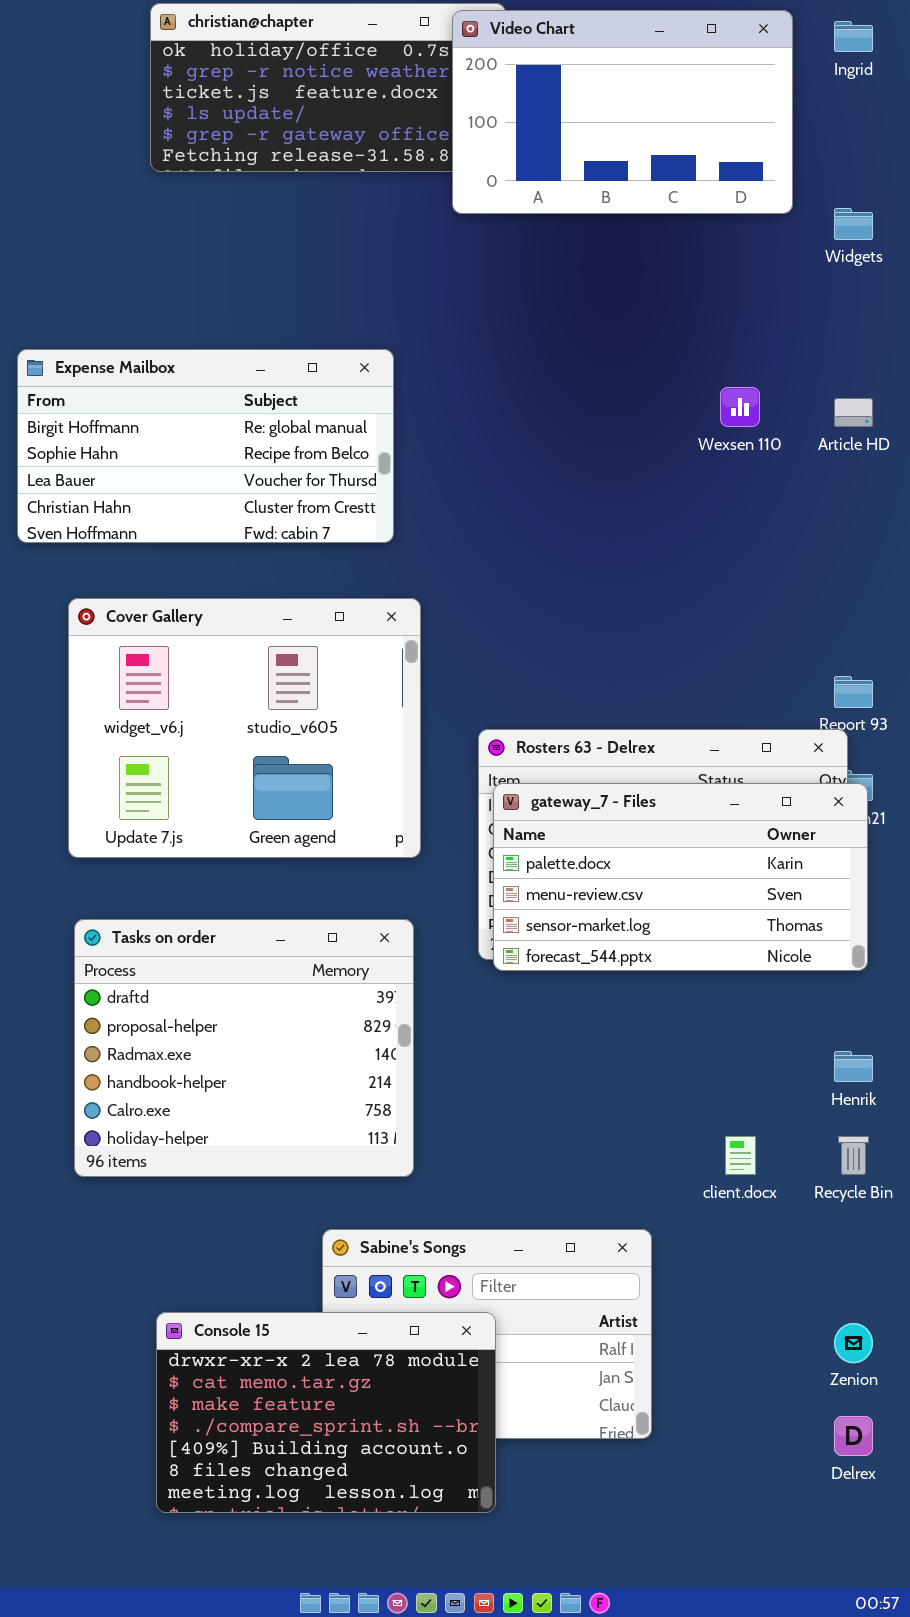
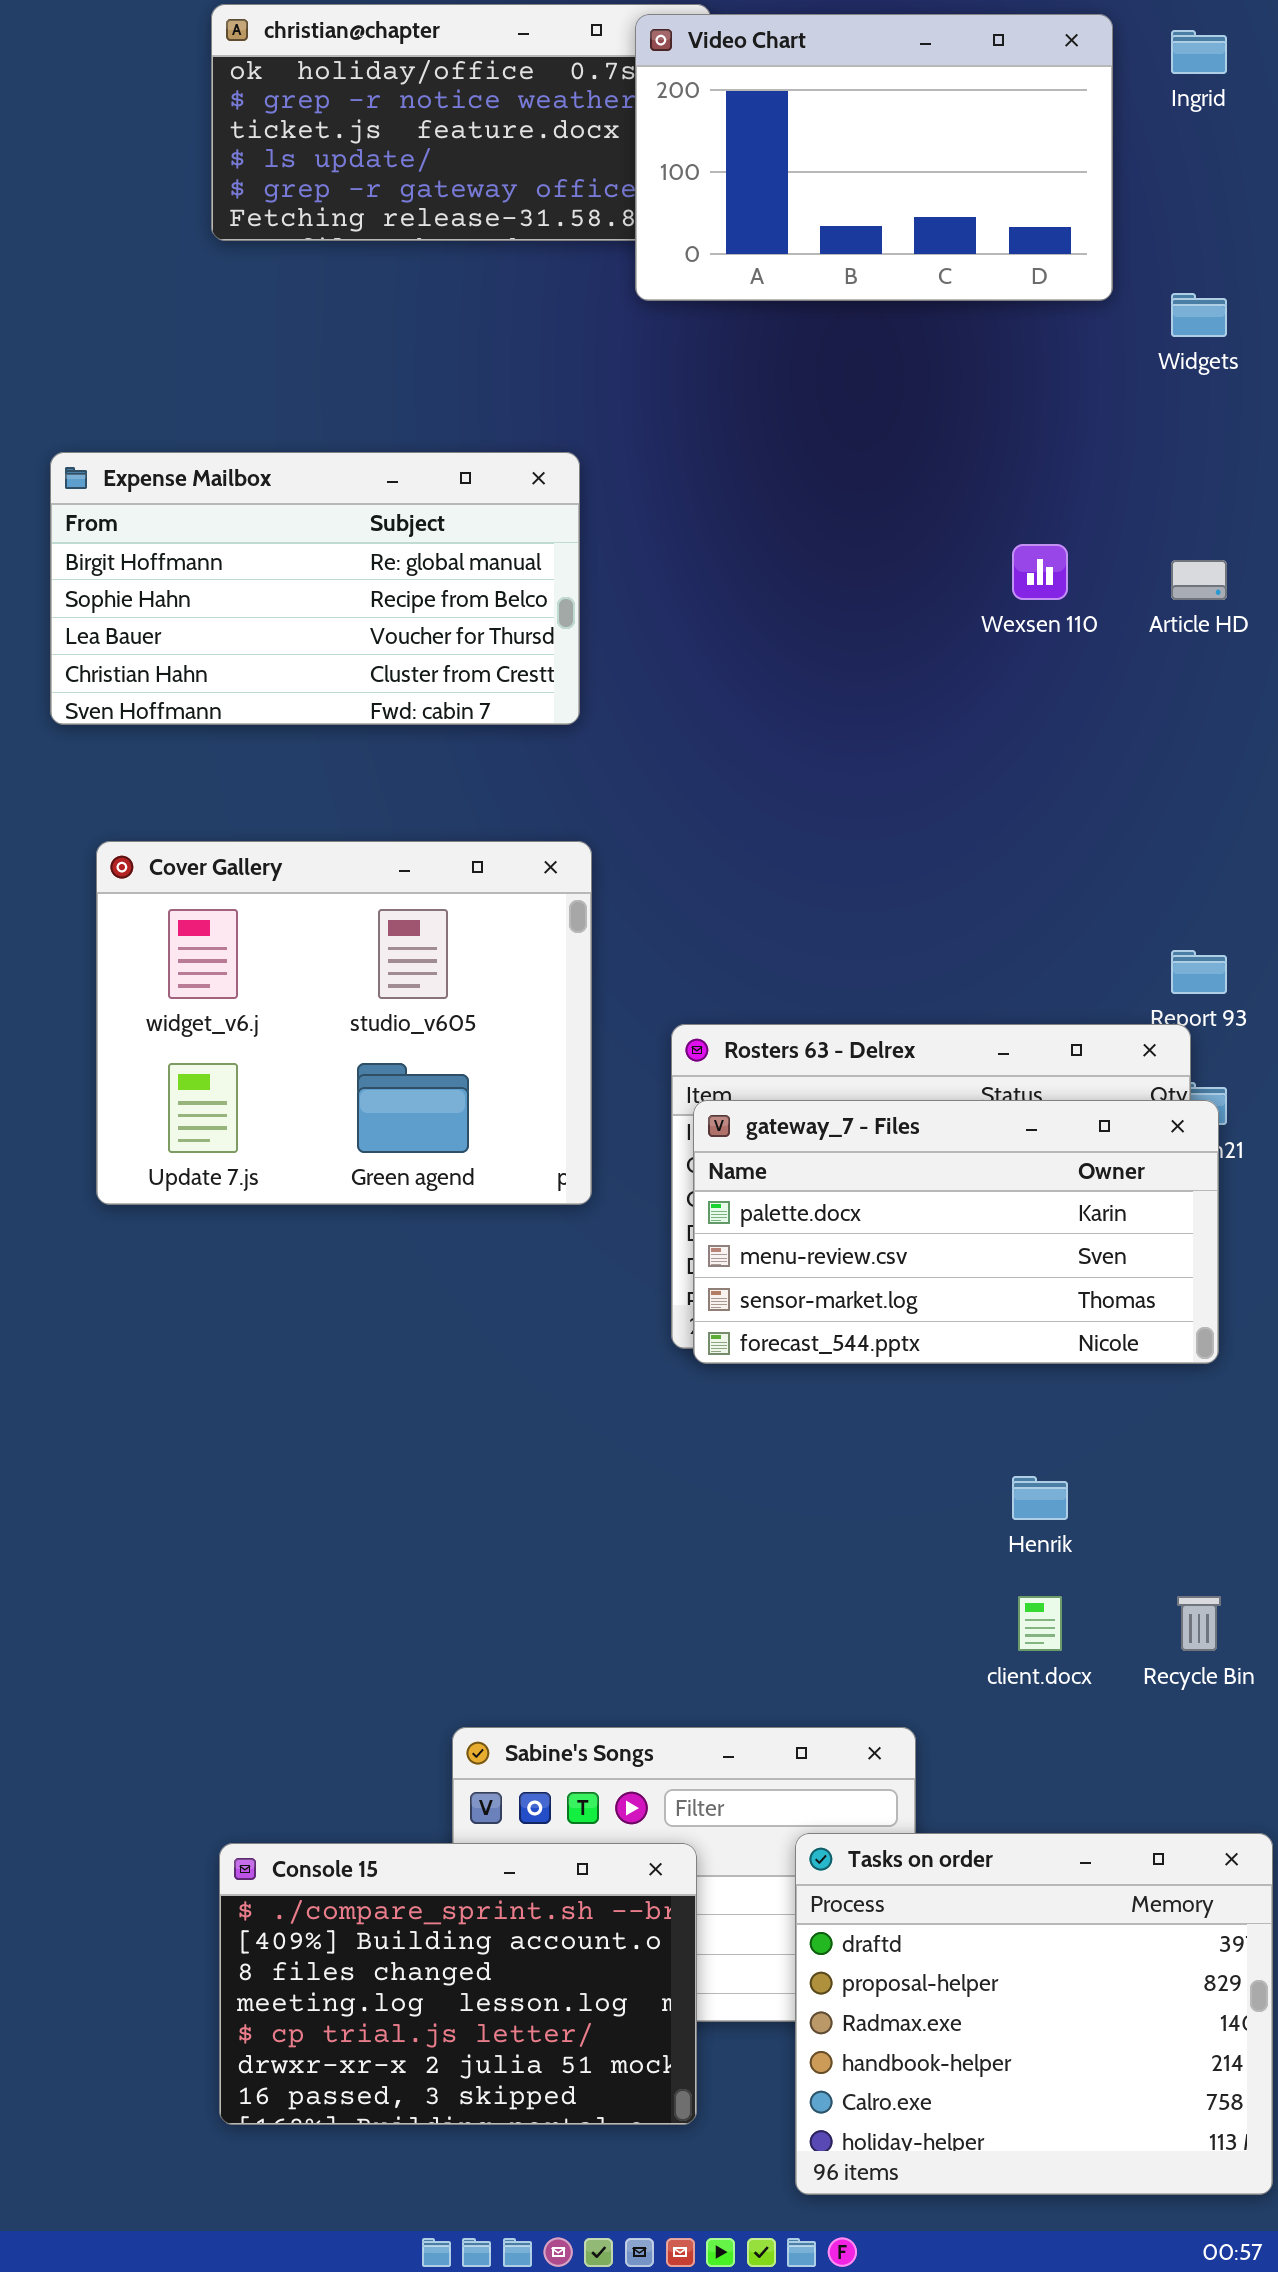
Expense Mailbox: [17,349,394,543] -> [50,452,580,725], moved
Tasks on order: [74,919,414,1177] -> [795,1833,1273,2195], moved
Henrik: [834,1051,873,1082] -> [1012,1476,1068,1520], moved
Console 15: [156,1312,496,1513] -> [219,1843,697,2125], scrolled down 3 rows

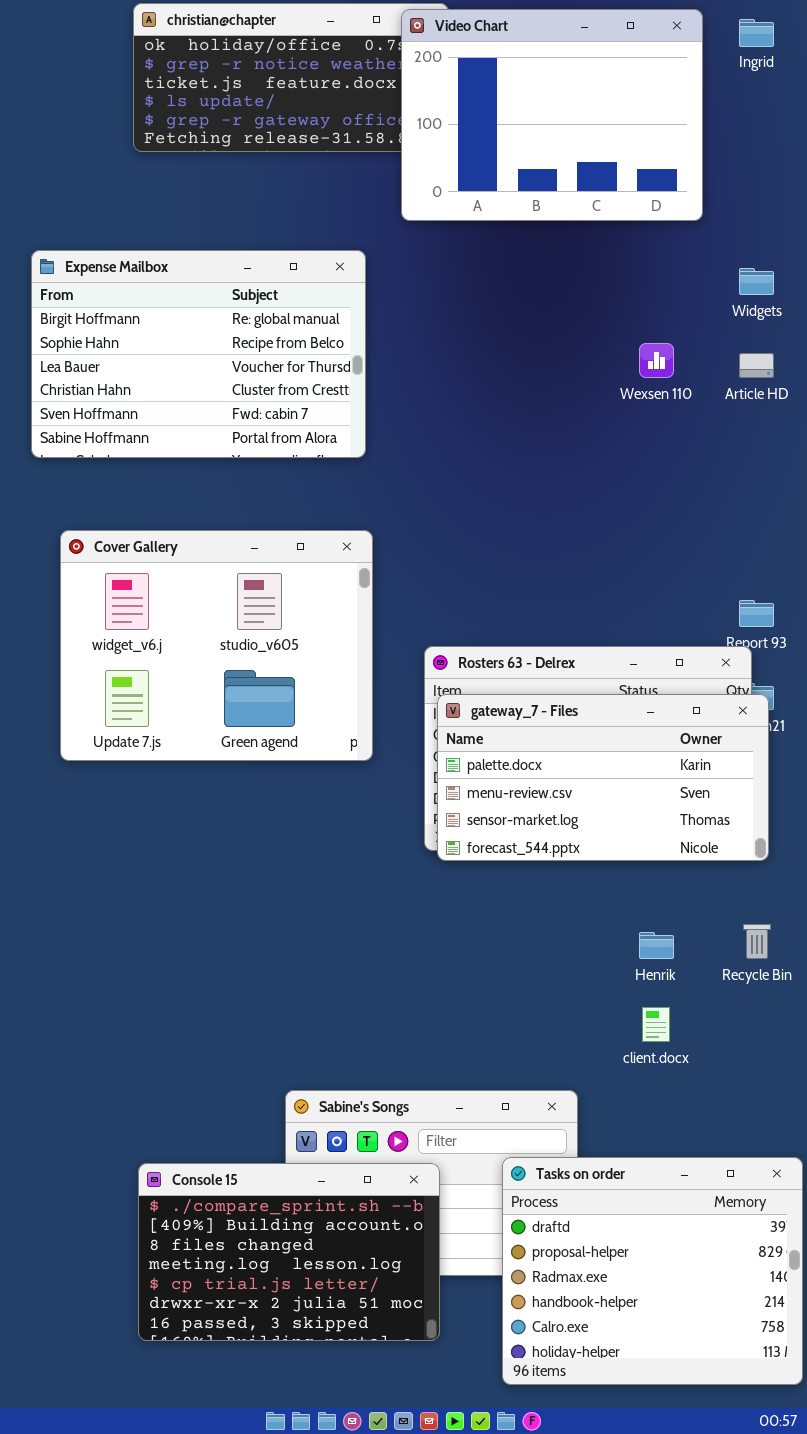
Video Chart: [635,14,1113,301] -> [401,9,703,221], resized
Widgets: [1171,293,1227,337] -> [739,268,774,295], moved
Expense Mailbox: [50,452,580,725] -> [31,250,366,458], resized
Recycle Bin: [1177,1596,1221,1651] -> [743,924,771,959], moved

